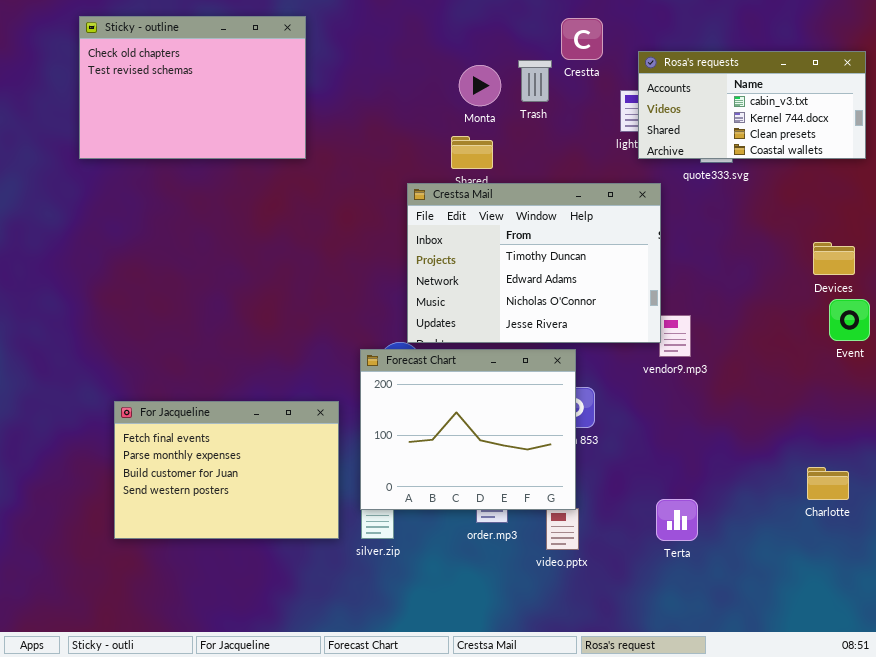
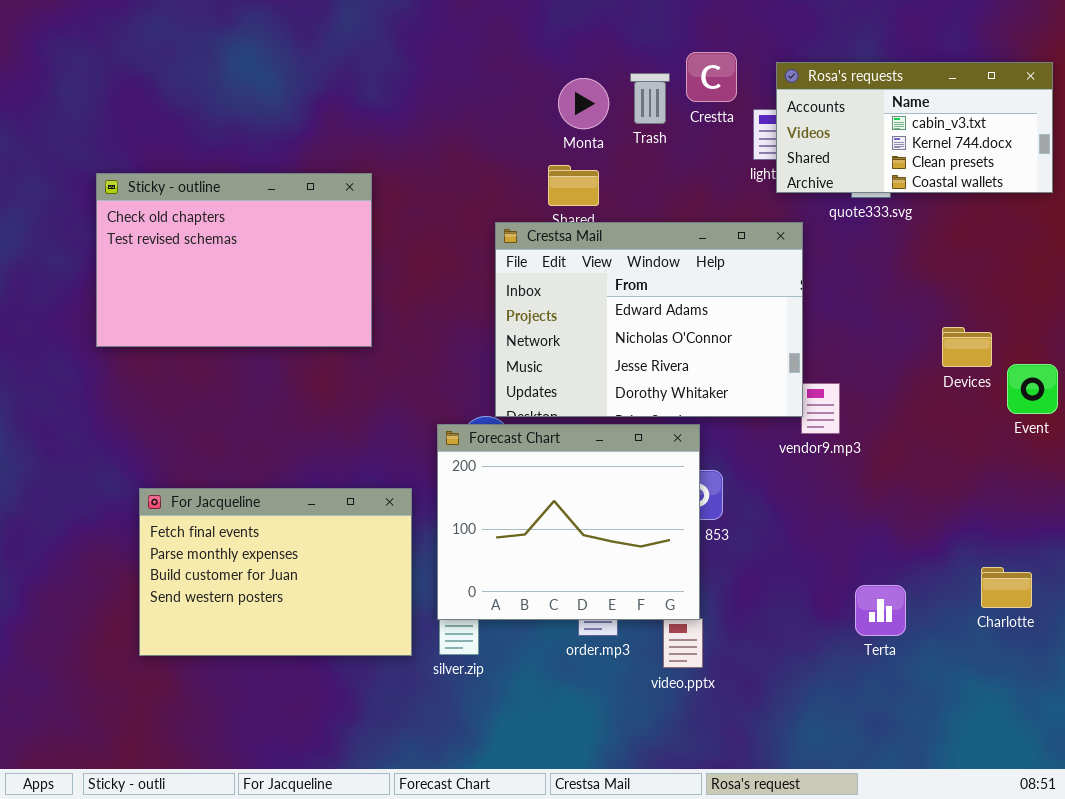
Sticky - outline: [79,16,306,159] -> [96,173,372,347], moved
Crestta: [561,18,603,60] -> [686,52,737,102], moved
Crestsa Mail: [407,183,661,343] -> [495,222,803,417], scrolled down 1 row
Devices: [813,242,855,275] -> [942,327,992,367], moved
Terta: [656,499,698,541] -> [855,585,906,636], moved

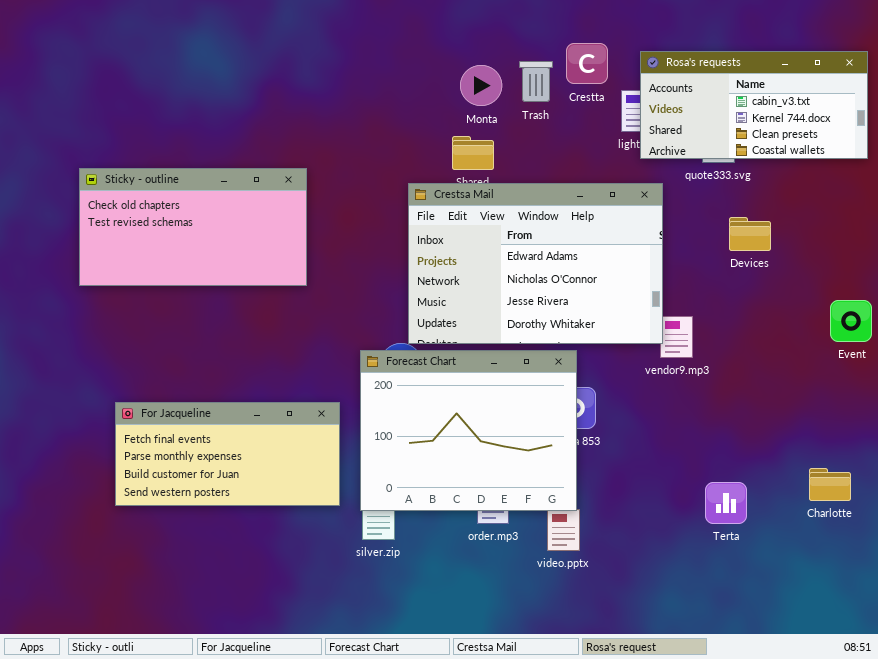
Sticky - outline: [96,173,372,347] -> [79,168,307,286], resized
Devices: [942,327,992,367] -> [729,217,771,251], moved
For Jacqueline: [139,488,412,656] -> [115,402,340,506], resized

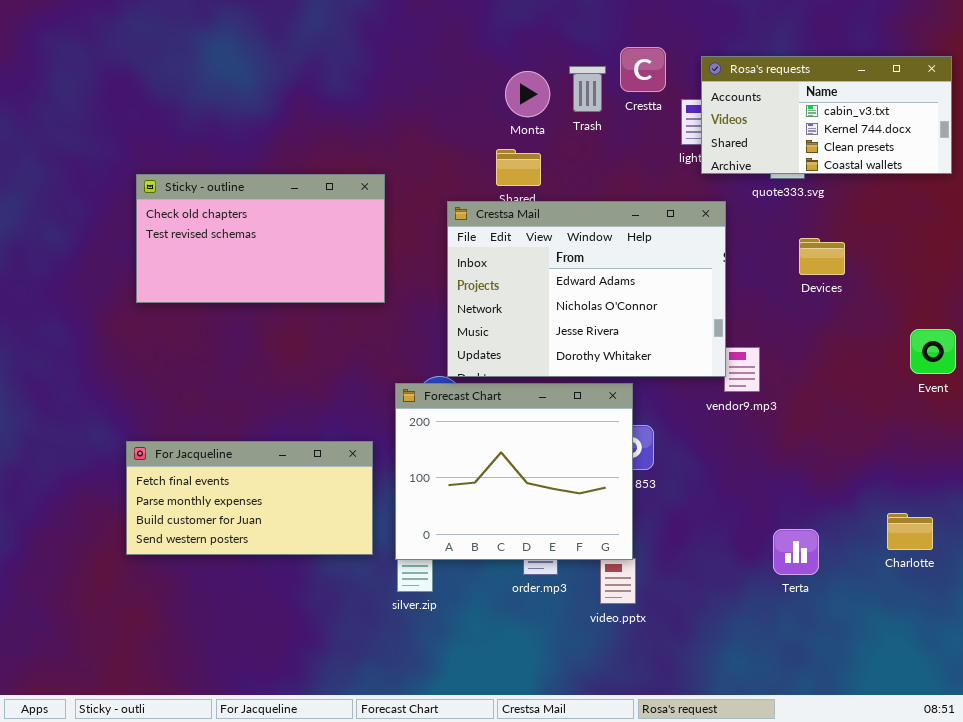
Sticky - outline: [79,168,307,286] -> [136,174,385,303], moved

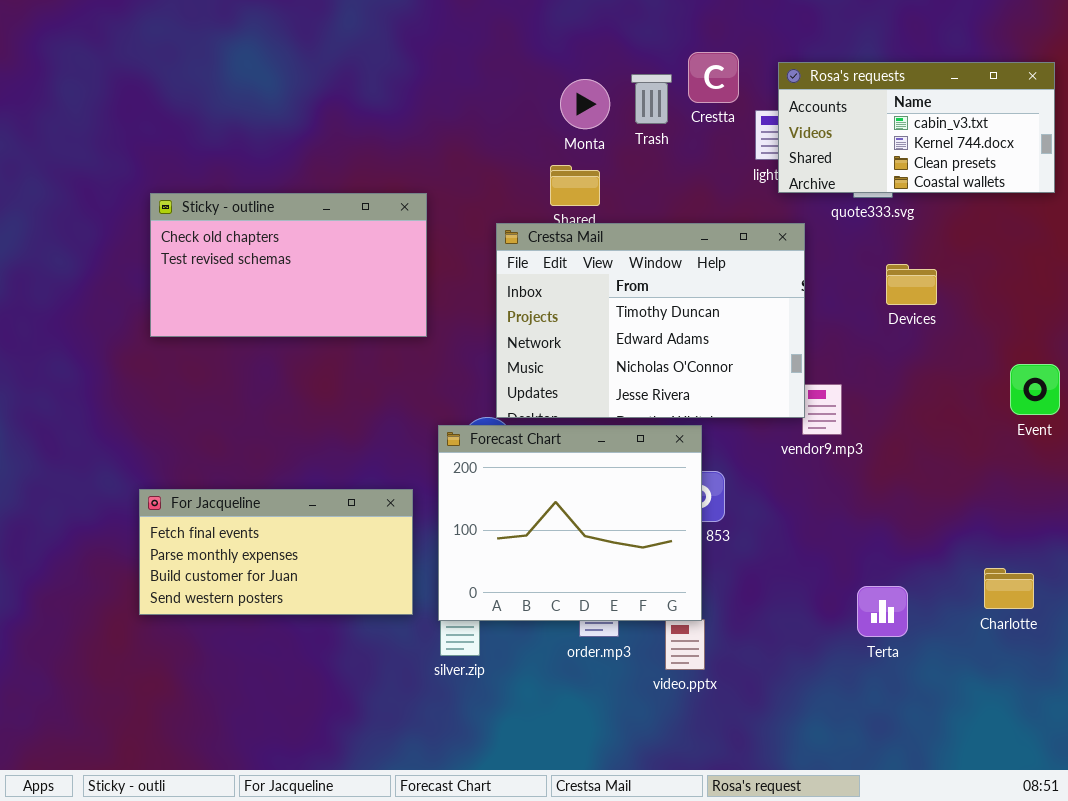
Crestsa Mail: [447,201,726,377] -> [496,223,805,418], scrolled up 1 row

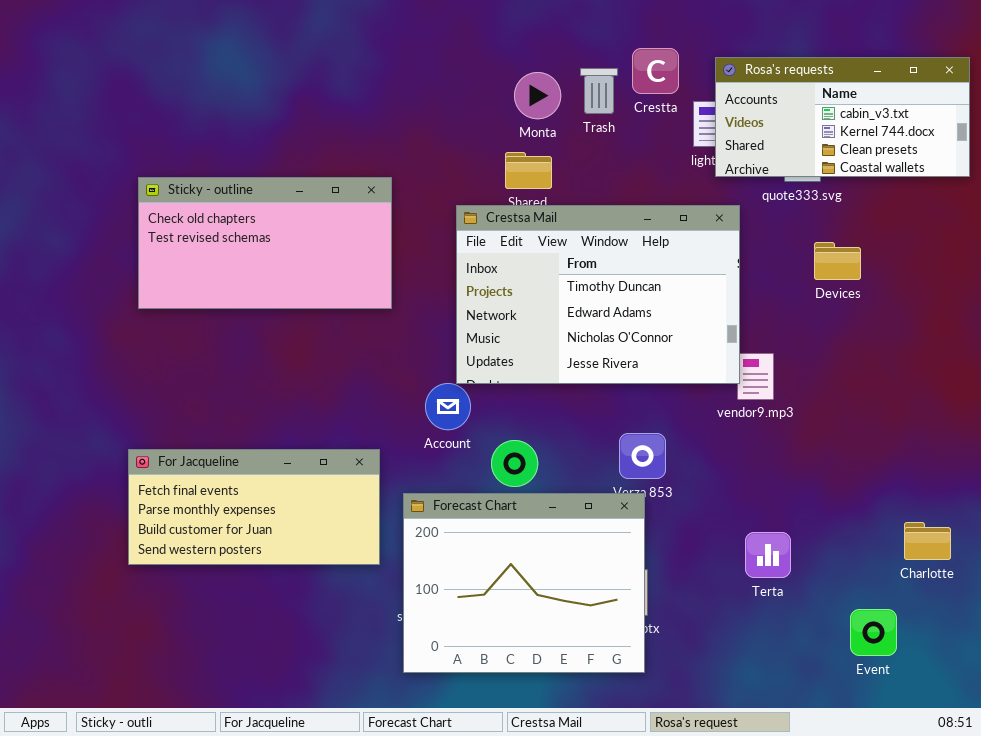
Event: [1010,364,1060,415] -> [850,609,897,656], moved
Forecast Chart: [438,425,702,621] -> [403,493,645,673], moved
Terta: [857,586,908,637] -> [745,532,791,578], moved

